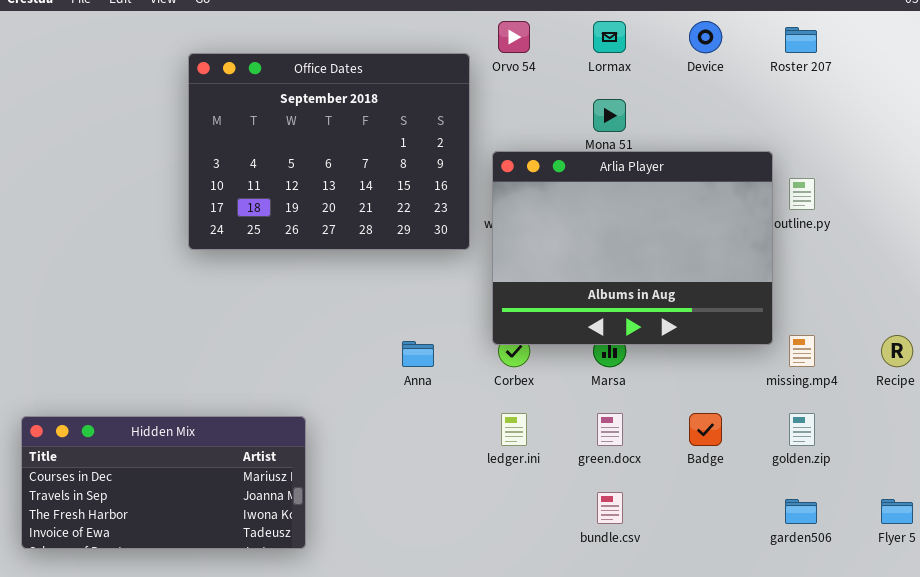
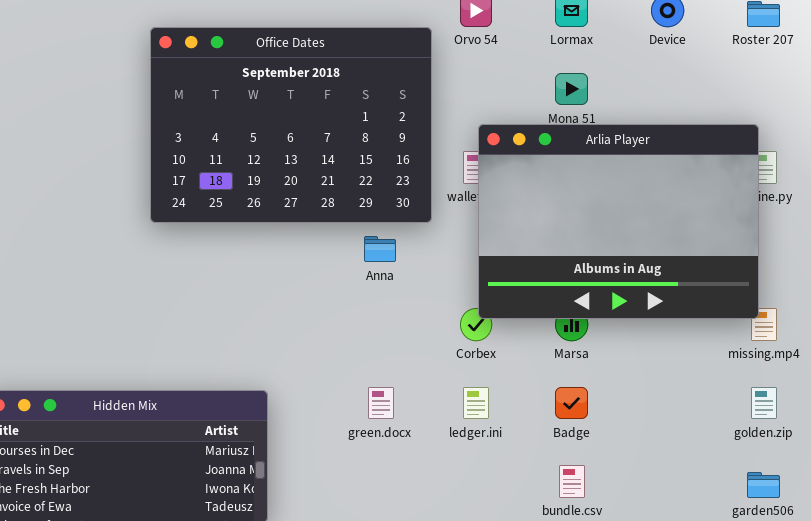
Arlia Player: [492,151,773,345] -> [478,124,759,319], moved
Anna: [402,341,434,367] -> [364,236,396,262], moved
green.docx: [597,413,623,446] -> [368,387,394,419], moved
Badge: [689,413,722,446] -> [555,387,588,419], moved

